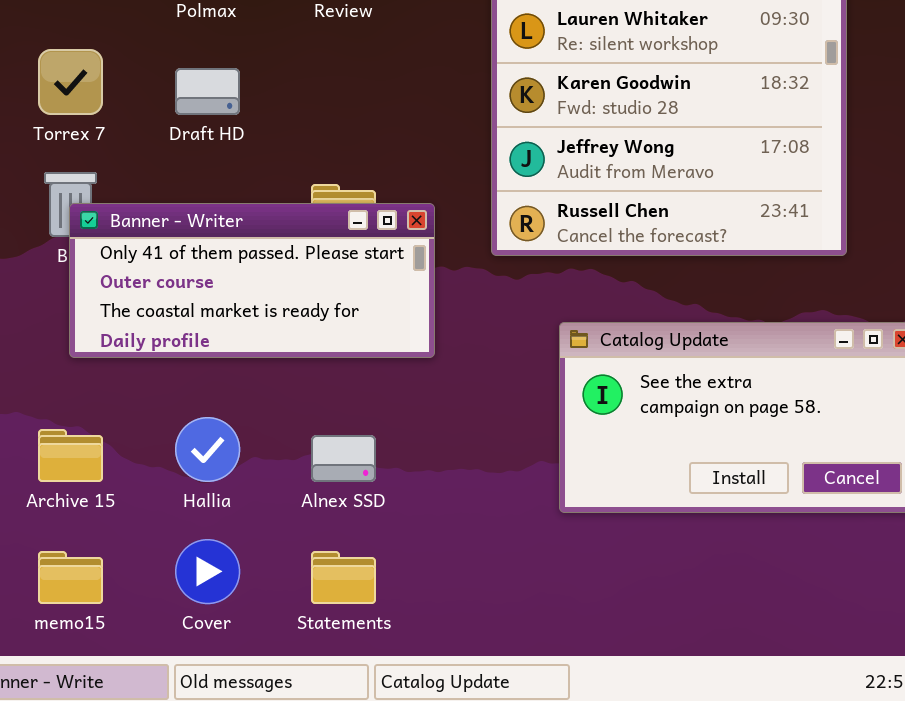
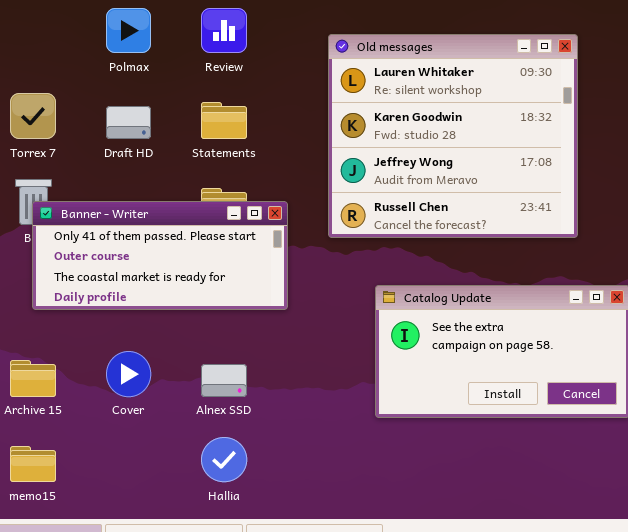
Hallia: [175,417,240,482] -> [201,437,247,482], moved
Cover: [175,539,240,604] -> [106,351,151,397], moved
Statements: [311,551,376,604] -> [201,102,247,139], moved

